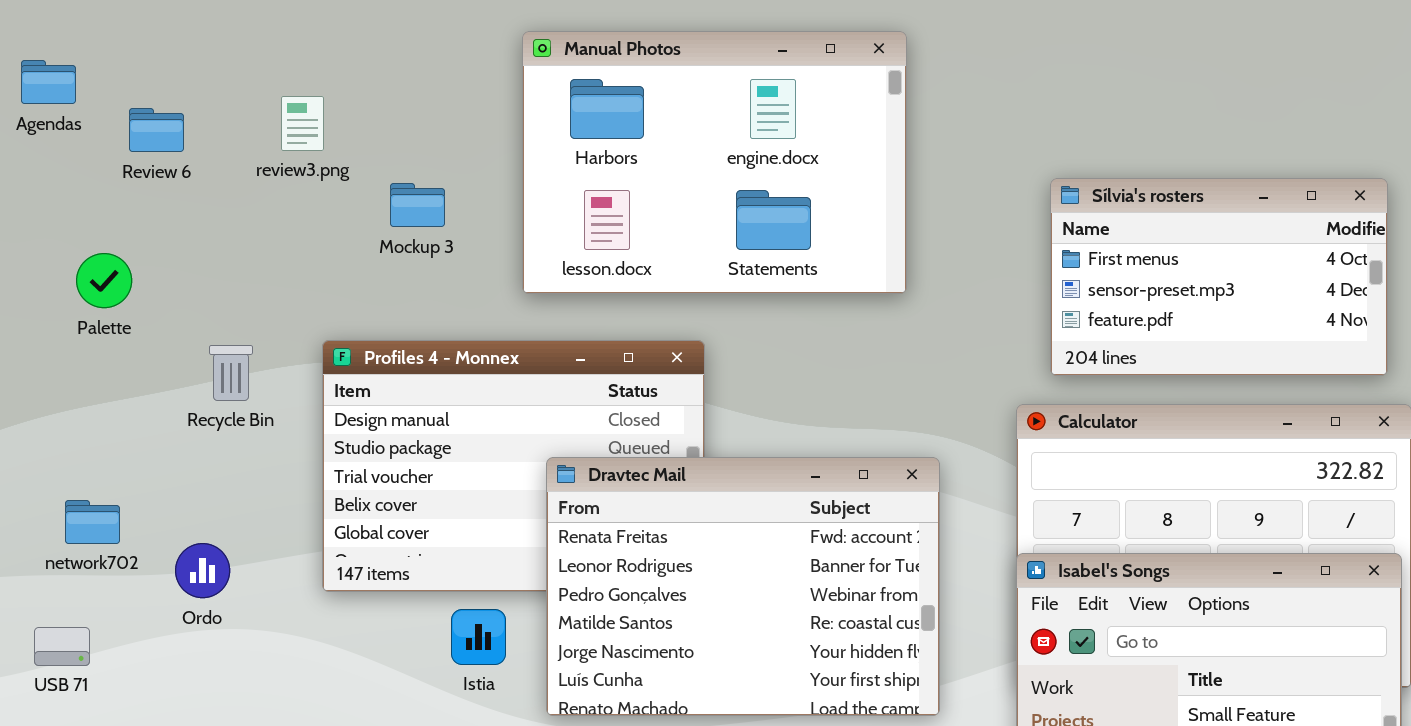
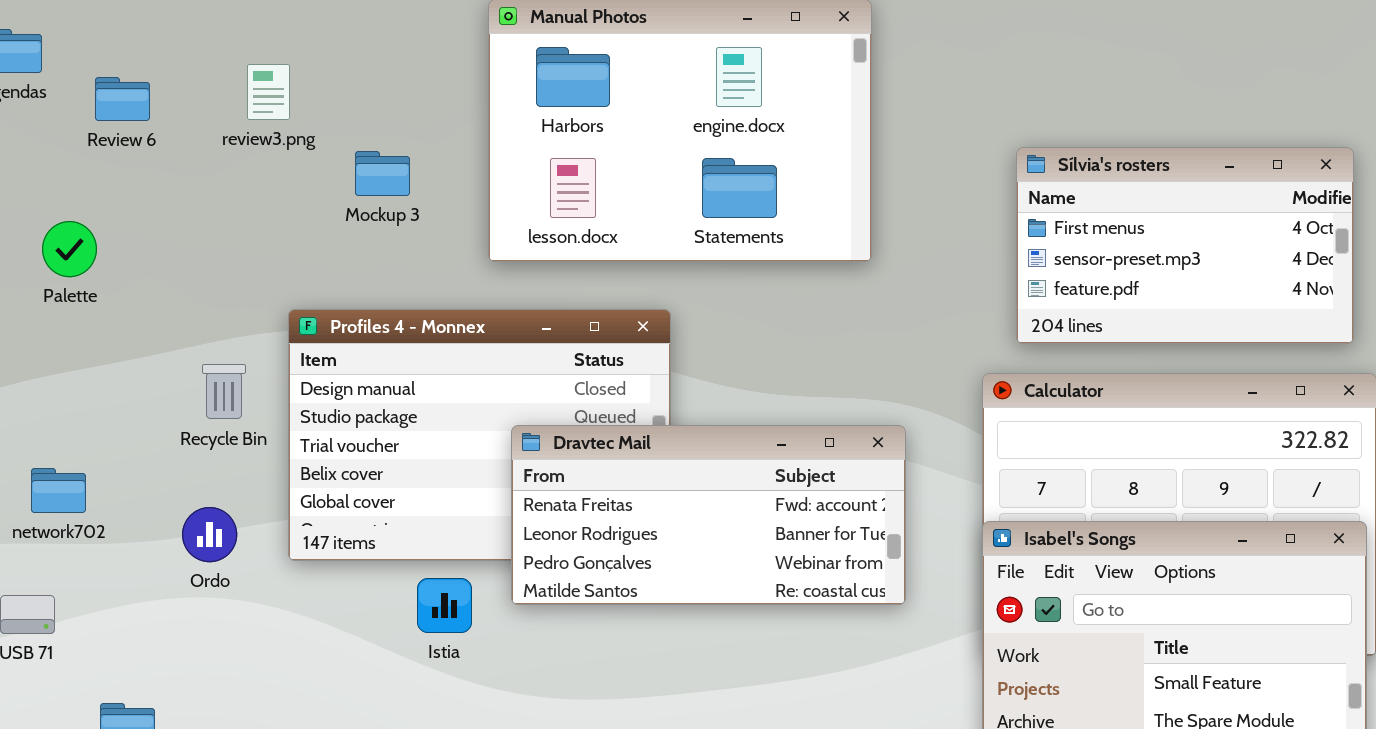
Recycle Bin: [209,345,253,401] -> [202,364,246,419], moved
Dravtec Mail: [546,457,940,716] -> [511,425,906,605], resized
Ordo: [175,543,230,598] -> [182,507,237,562], moved

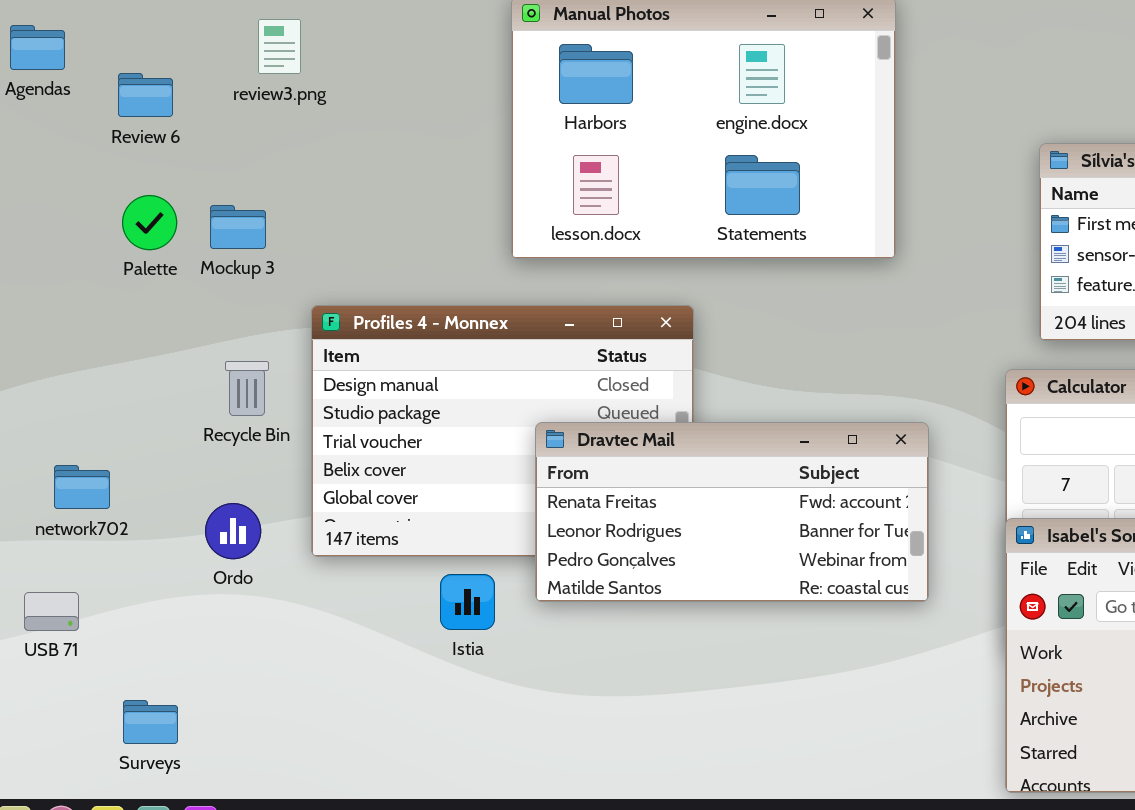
review3.png: [247,64,290,120] -> [258,19,301,74], moved
Mockup 3: [355,151,410,196] -> [210,205,266,249], moved
Palette: [42,221,97,277] -> [122,195,177,250], moved

